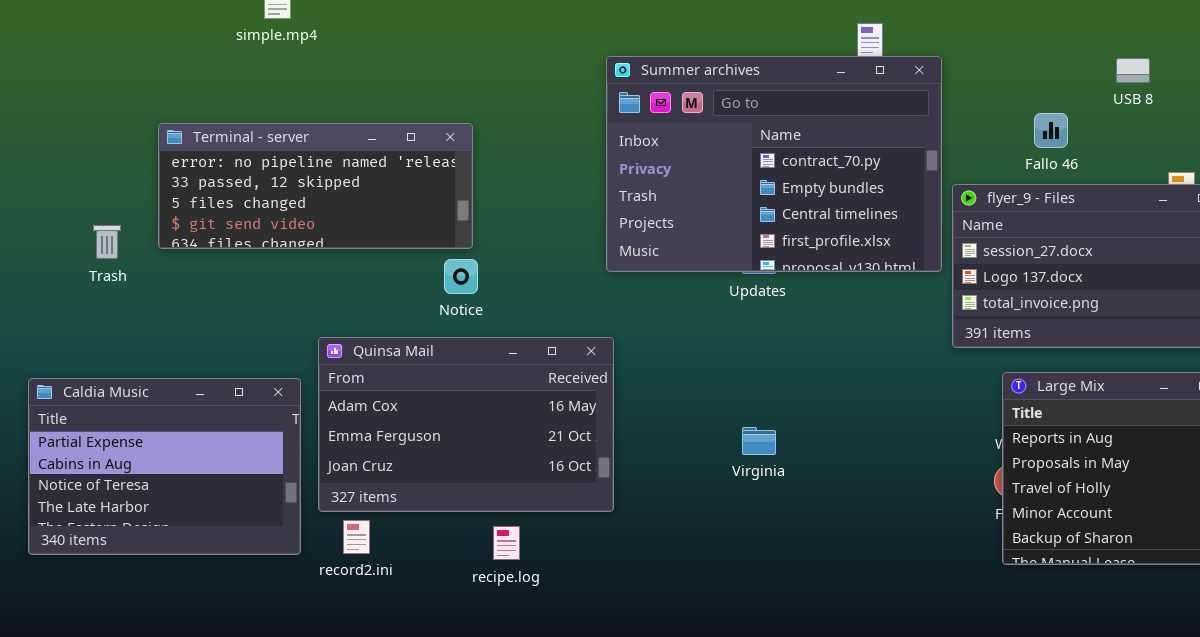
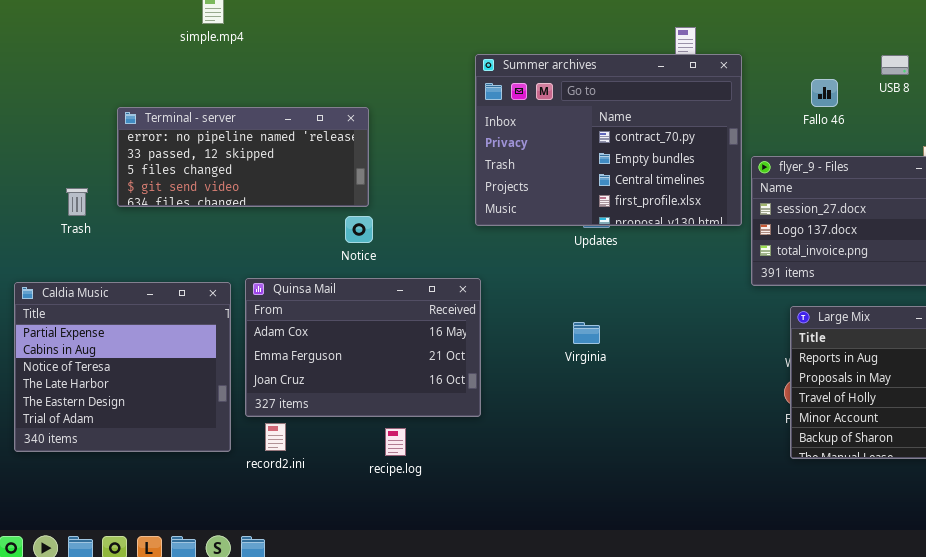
Fallo 46: [1034,113,1068,148] -> [811,79,838,107], moved
Caldia Music: [28,378,301,555] -> [14,282,231,452], resized
Virginia: [742,427,776,455] -> [573,322,600,344], moved

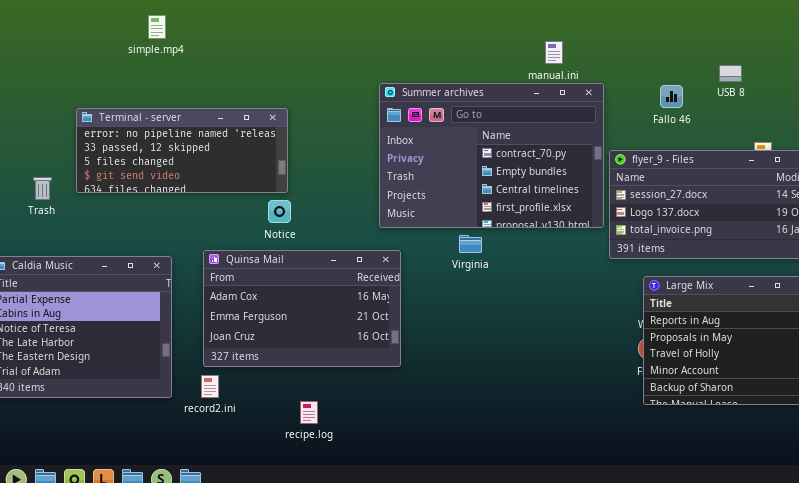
Summer archives: [475,54,742,226] -> [379,83,604,228], moved
Quinsa Mail: [245,278,481,417] -> [203,250,401,367], moved
Virginia: [573,322,600,344] -> [459,235,482,253], moved
recipe.log: [385,428,406,456] -> [300,401,318,424], moved

